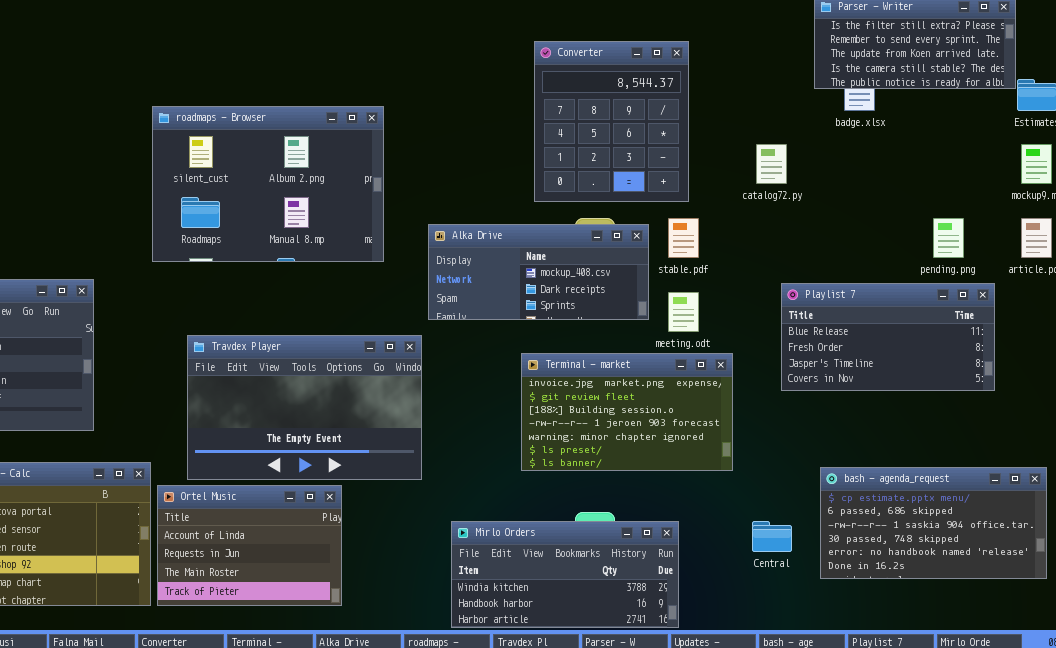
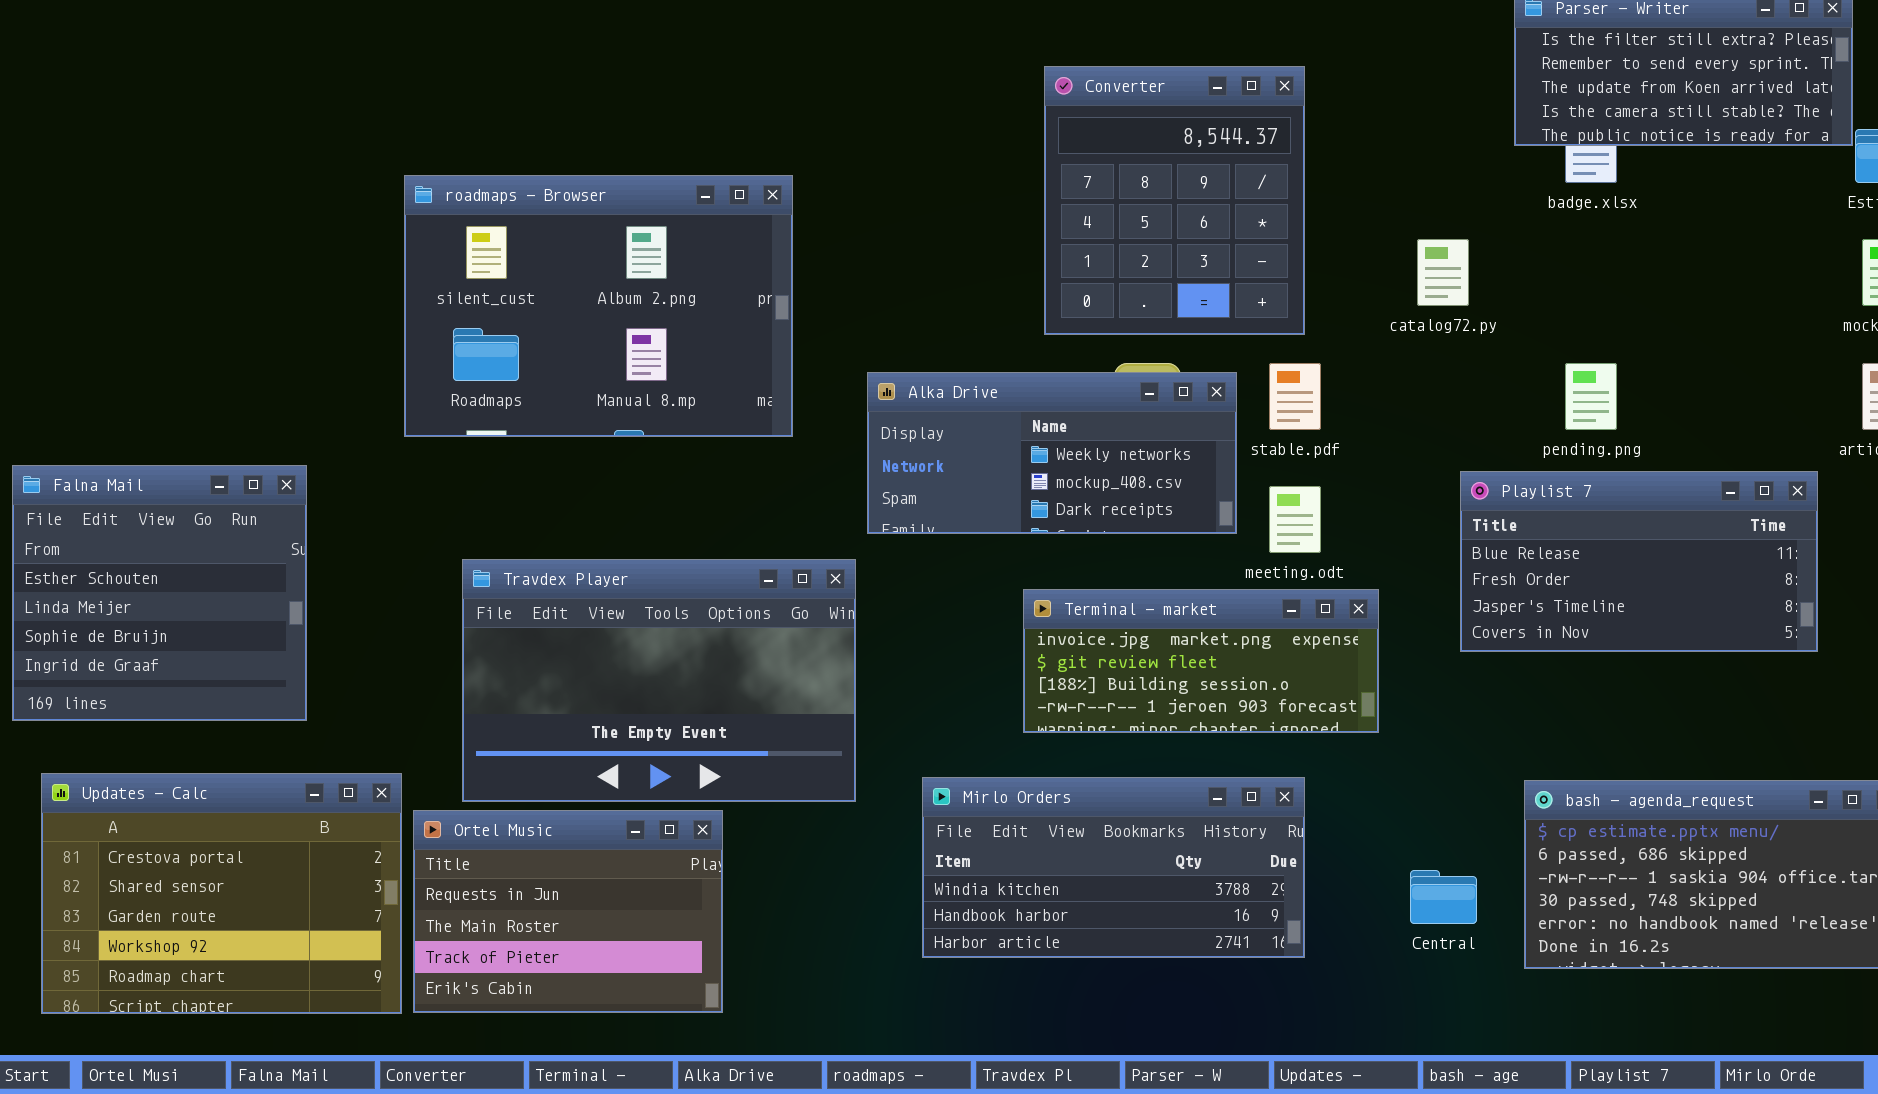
pending.png: [933,218,964,258] -> [1565,363,1617,430], moved
Alka Drive: [428,224,649,320] -> [867,372,1237,534], scrolled up 1 row
Terminal - market: [521,353,733,471] -> [1023,589,1379,733], resized
Ortel Music: [157,485,342,606] -> [413,810,723,1013], scrolled down 1 row
Mirlo Orders: [451,521,679,628] -> [922,777,1305,958], moved

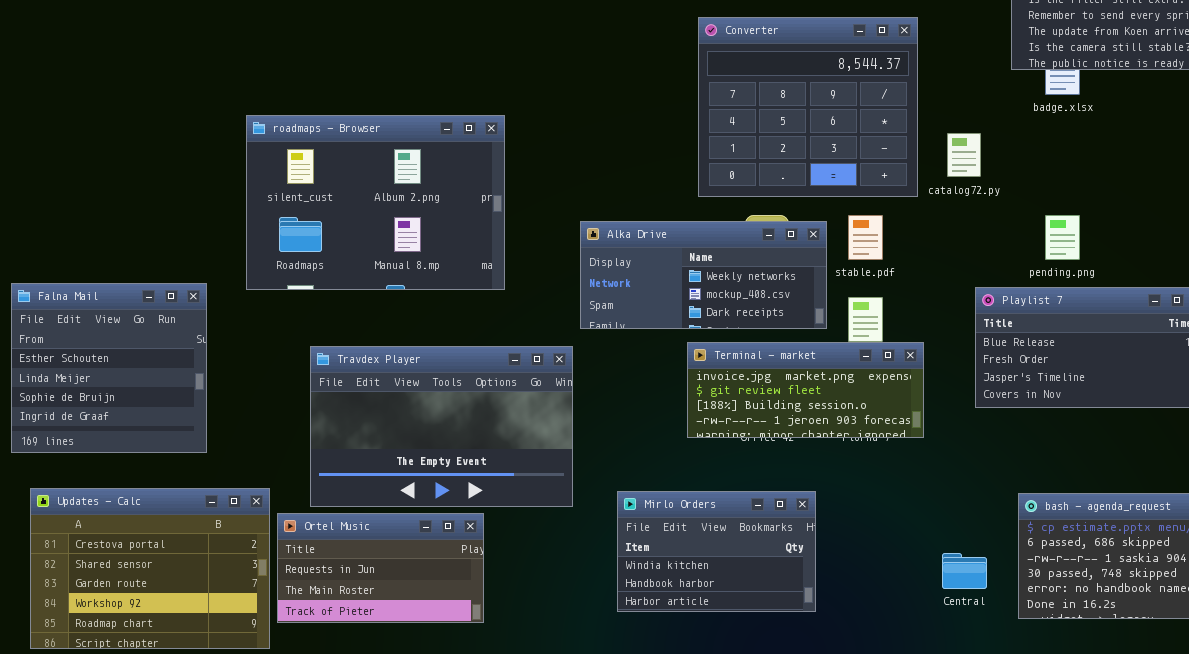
Converter: [1044,66,1305,335] -> [698,17,918,197], resized
roadmaps - Browser: [404,175,793,437] -> [246,115,505,290], moved
Terminal - market: [1023,589,1379,733] -> [687,342,924,438], moved
Mirlo Orders: [922,777,1305,958] -> [617,491,816,612], resized
Ortel Music: [413,810,723,1013] -> [277,513,484,623], resized

